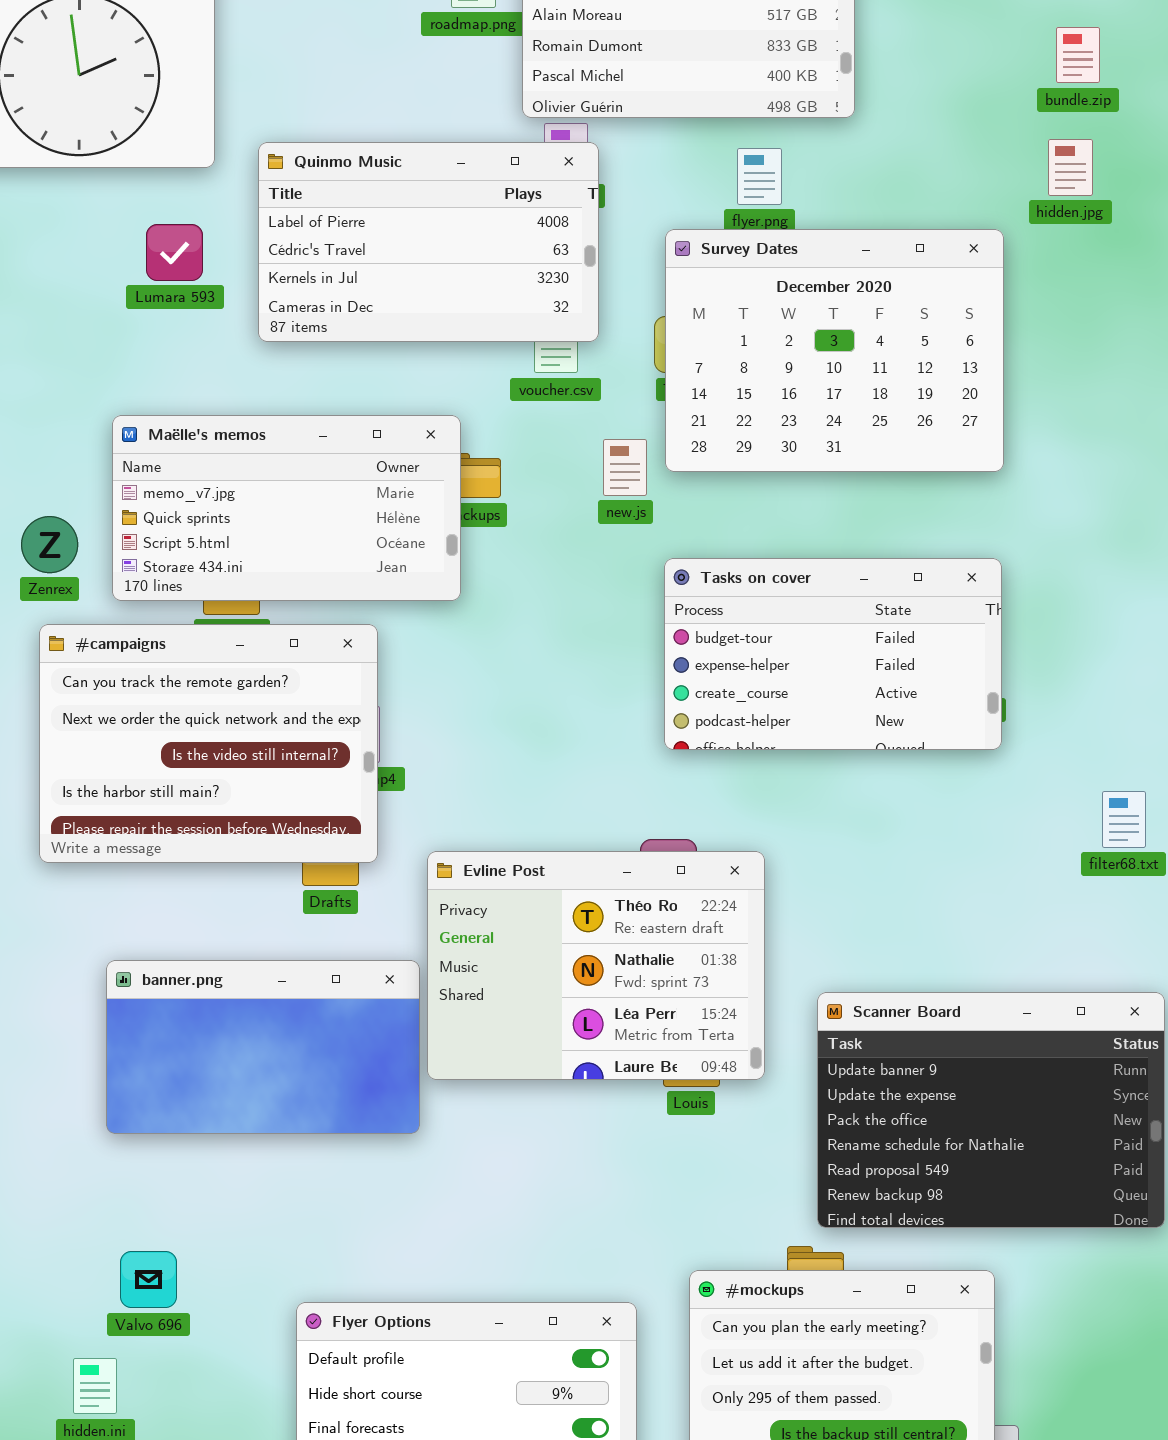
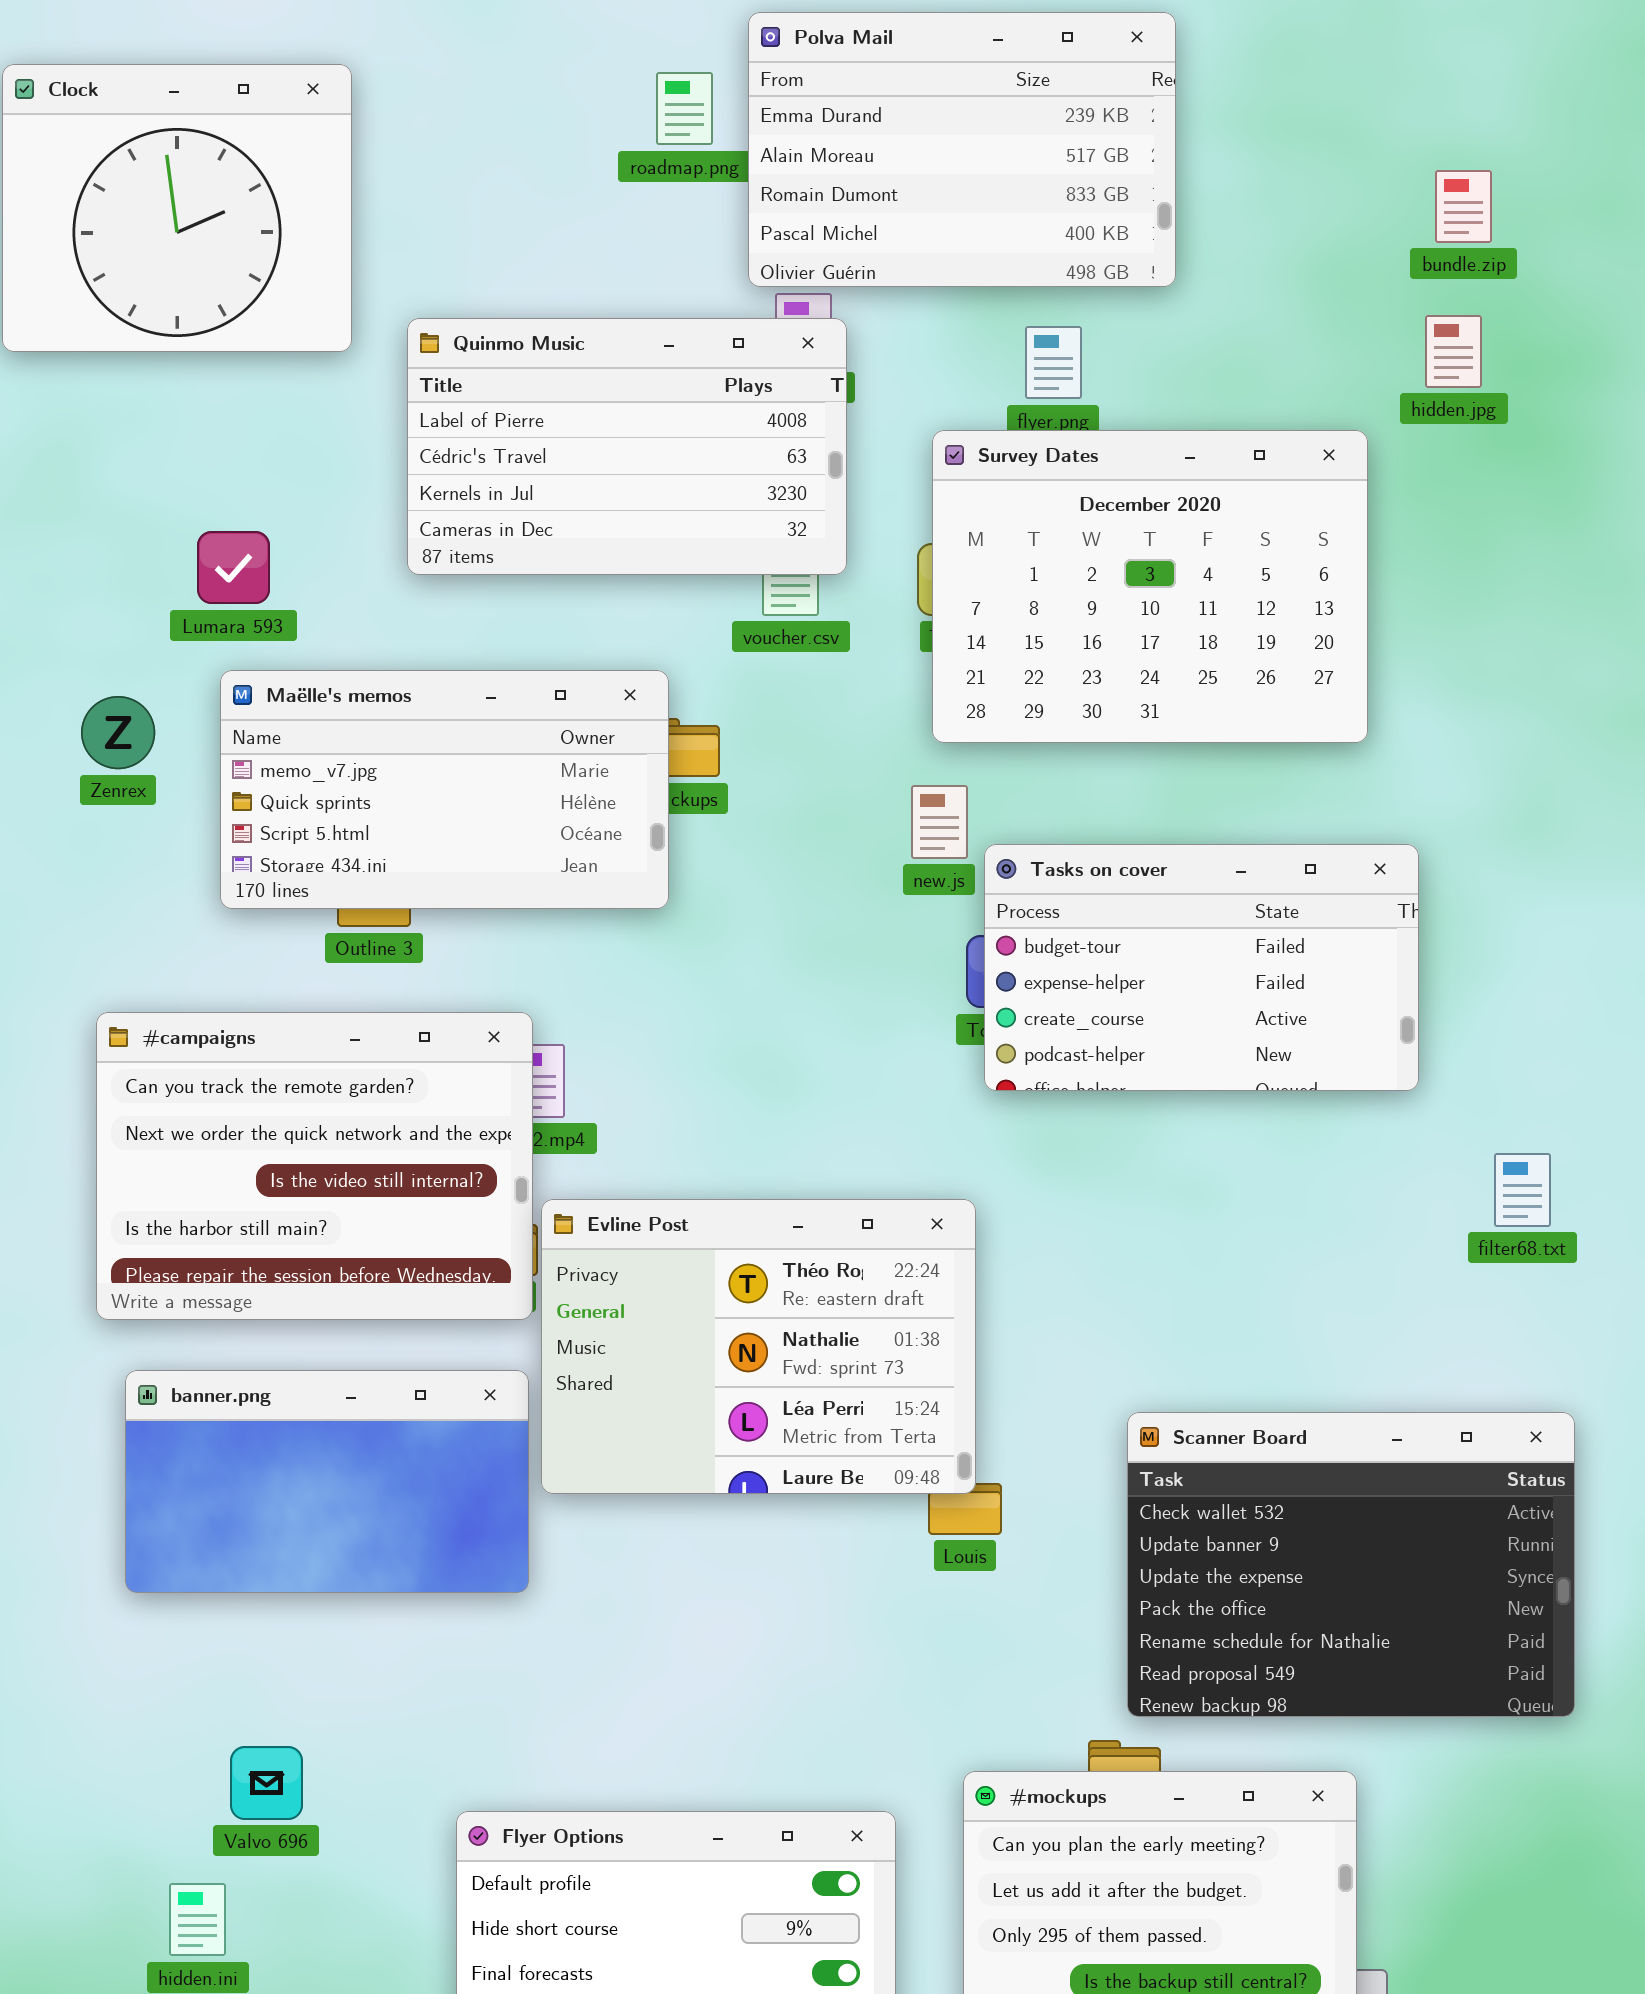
Lumara 593: [146,224,203,281] -> [197,531,270,604], moved
new.js: [603,439,647,496] -> [911,785,968,859], moved
Zenrex: [21,516,78,573] -> [81,696,155,769], moved
Tasks on cover: [664,558,1002,750] -> [984,844,1419,1091], moved
#campaigns: [39,624,378,863] -> [96,1012,533,1320], moved
Evline Post: [427,851,765,1080] -> [541,1199,976,1494], moved
banner.png: [106,960,420,1134] -> [125,1370,529,1593], moved
Scanner Board: [817,992,1165,1228] -> [1127,1412,1575,1717], scrolled up 1 row

